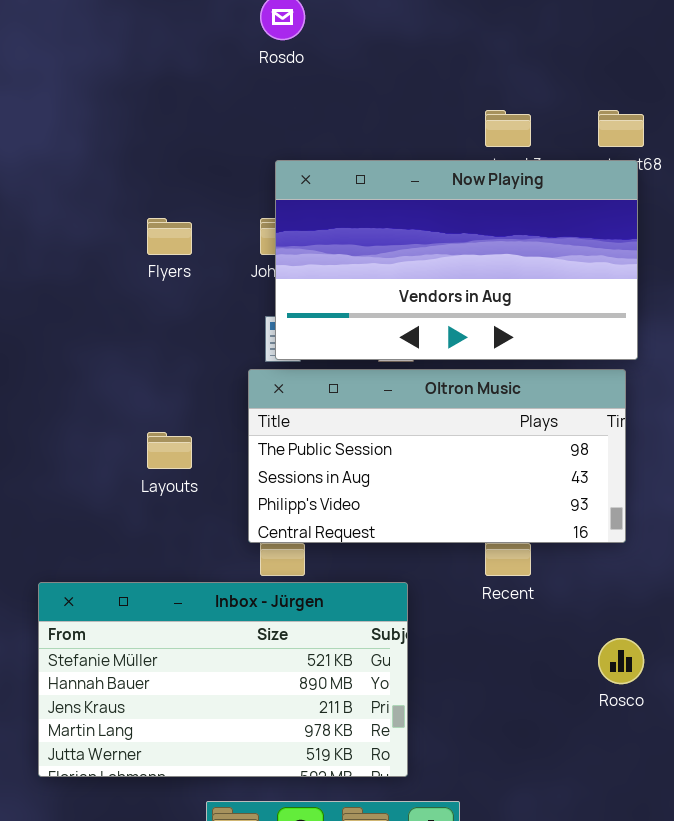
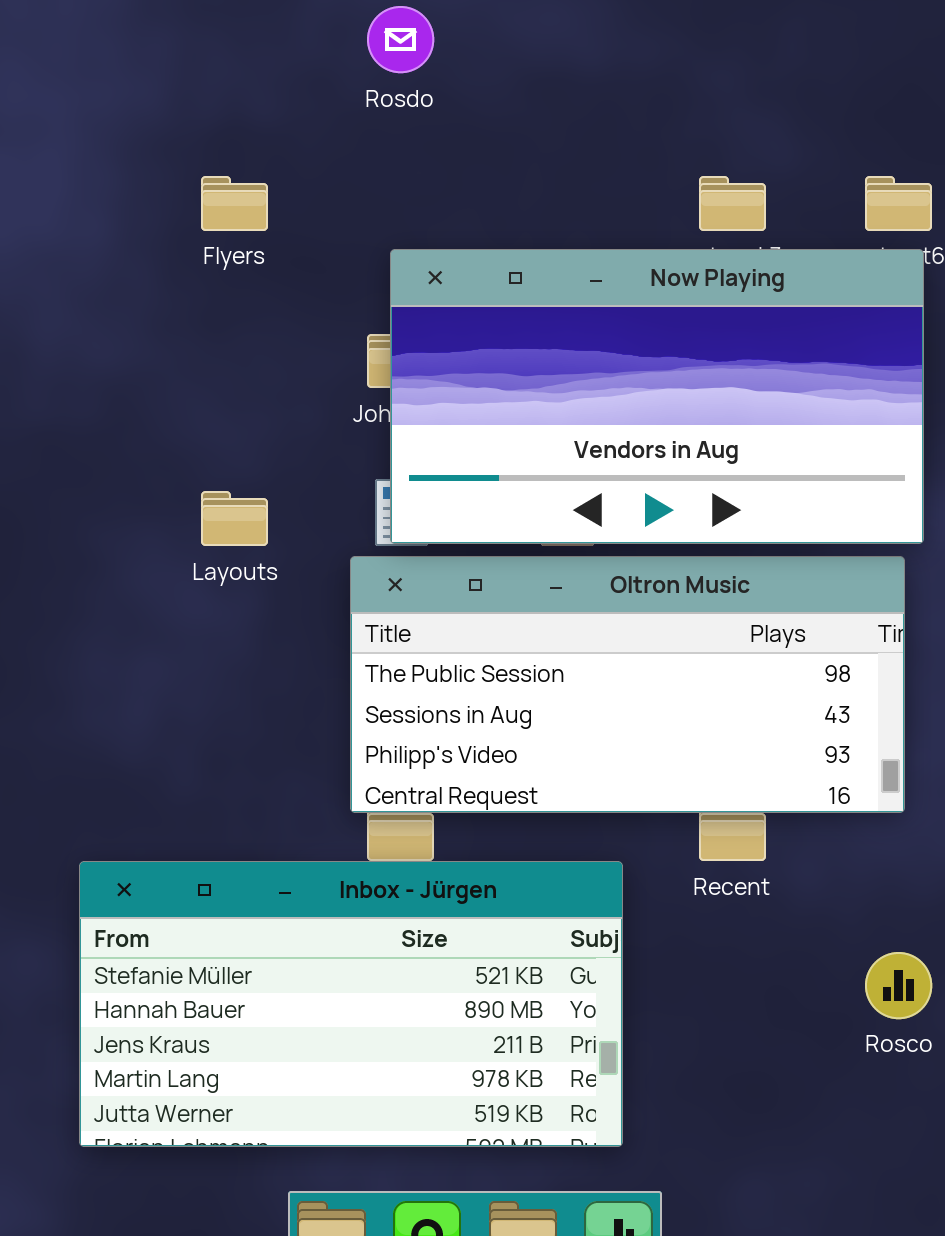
Flyers: [147,218,192,255] -> [201,176,268,231], moved
Layouts: [147,432,192,469] -> [201,491,268,546], moved
Inbox - Jürgen: [38,582,408,777] -> [79,861,623,1147], moved

